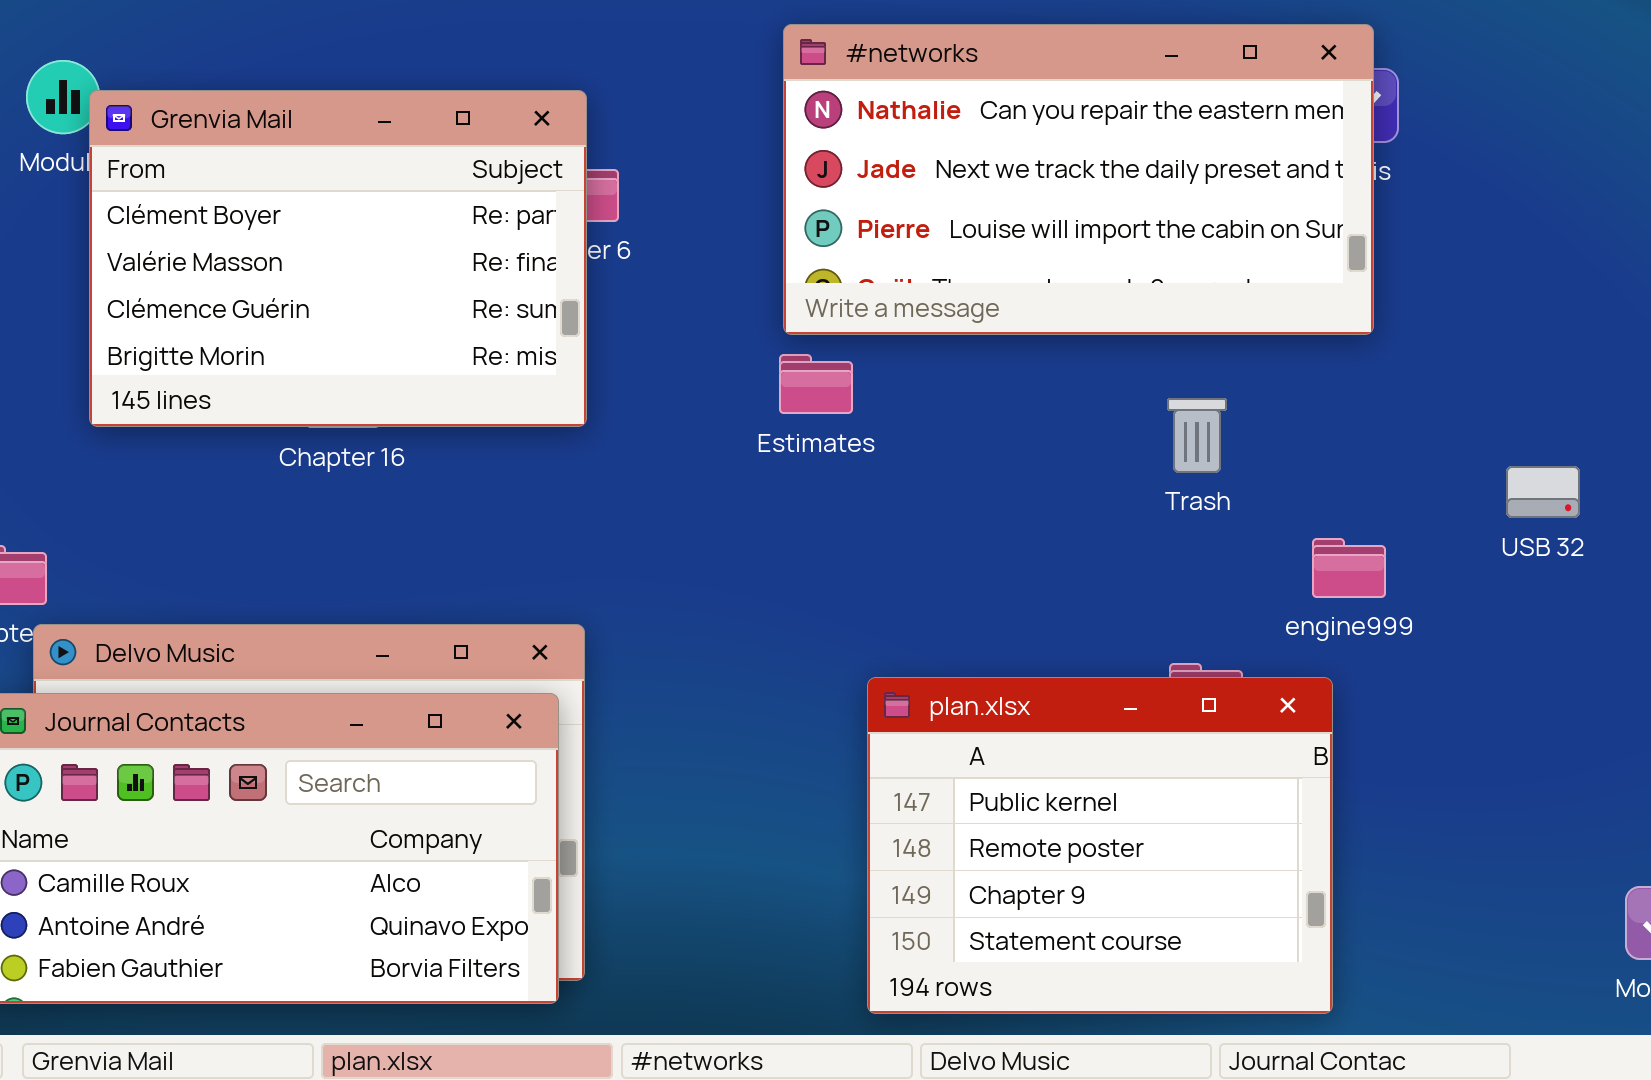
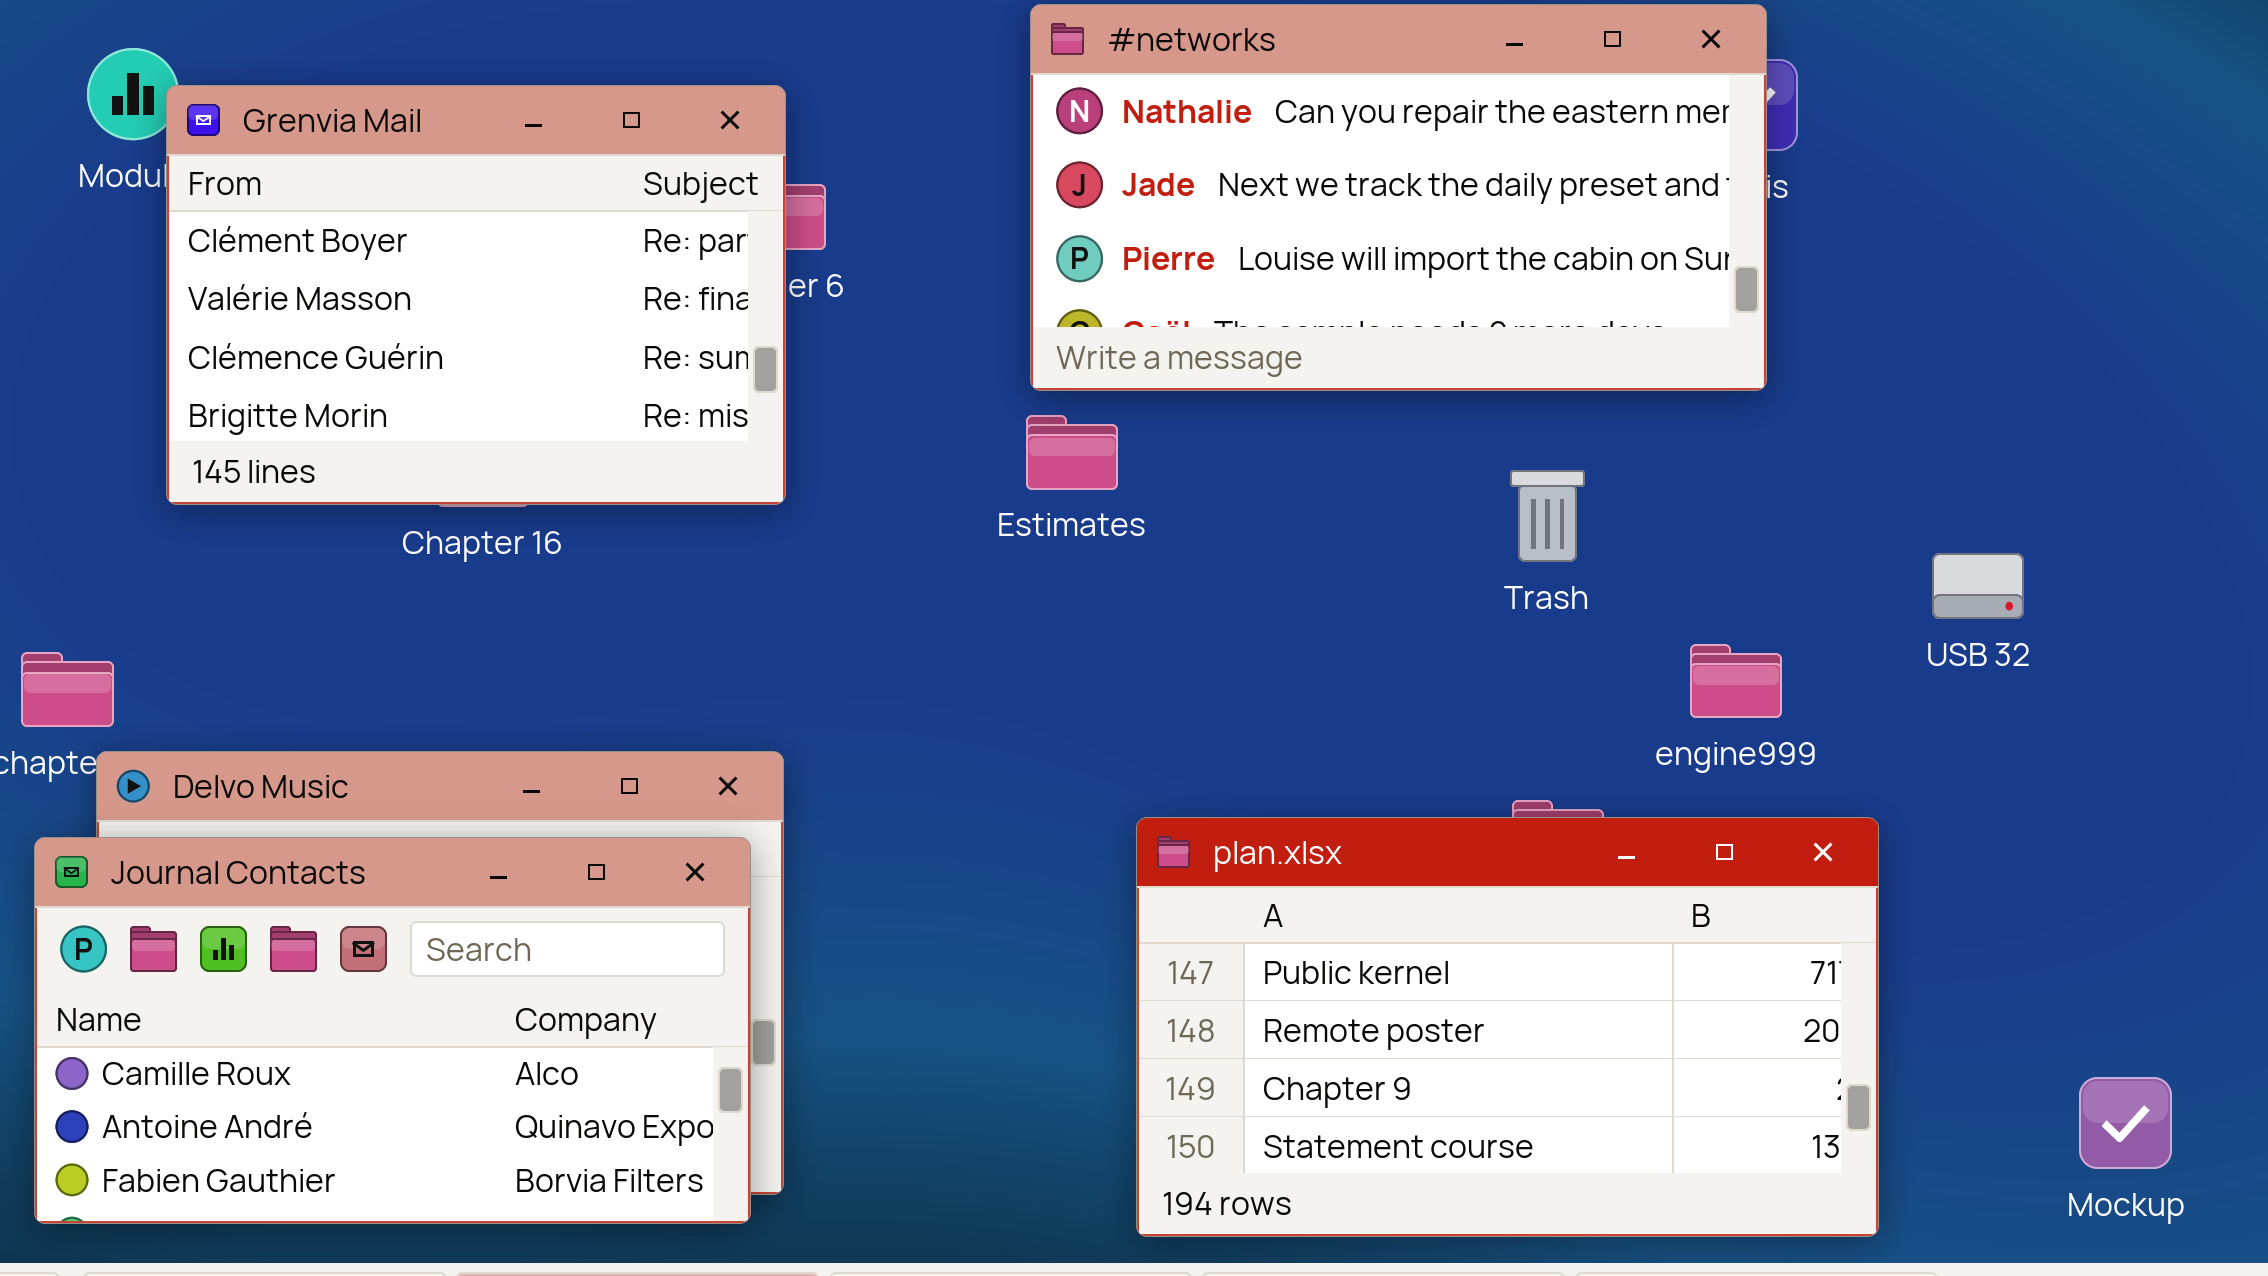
plan.xlsx: [867,677,1333,1014] -> [1136,817,1879,1237], resized

